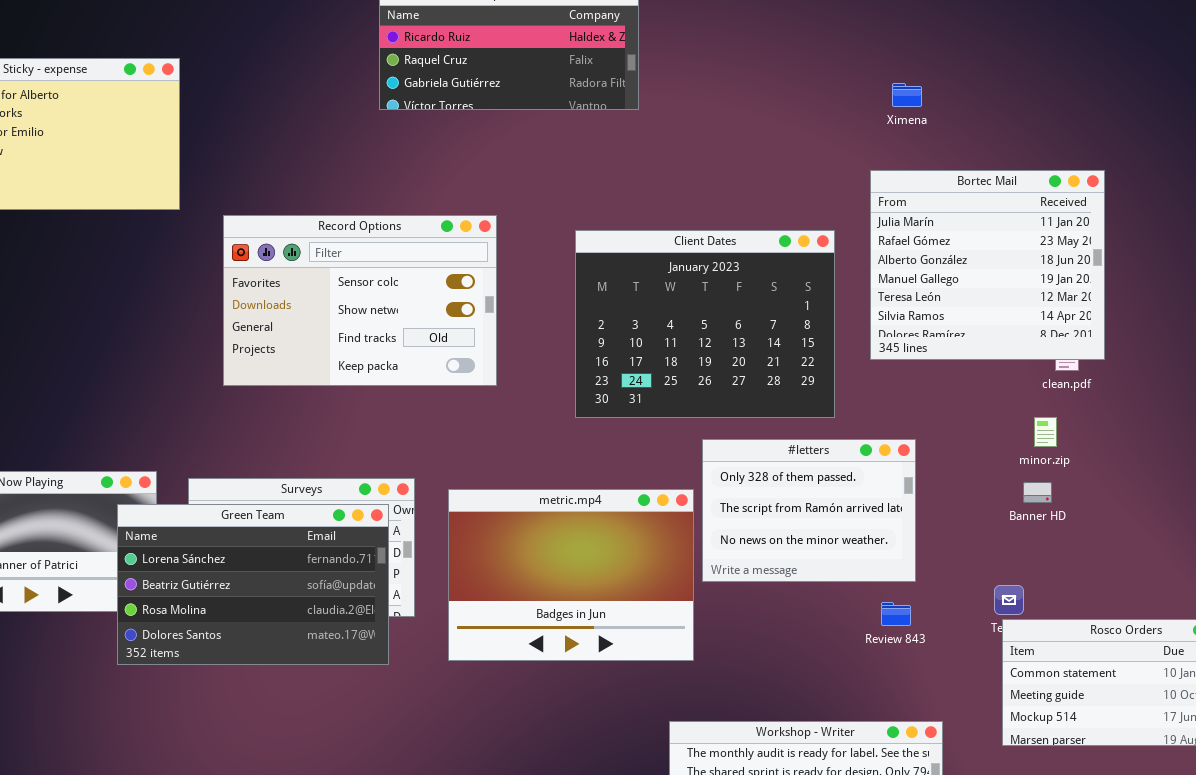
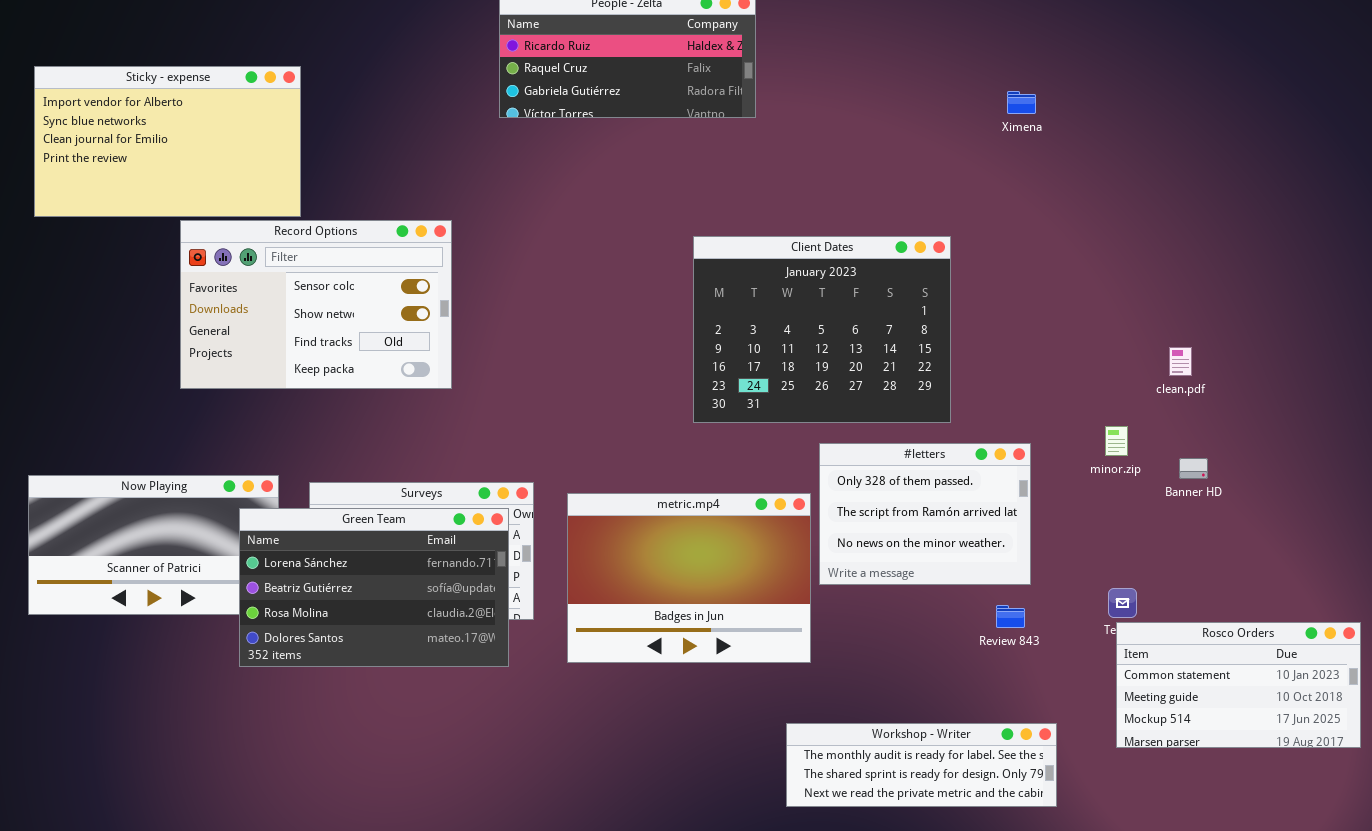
Bortec Mail: [870,170,1105,360] -> none, closed
Record Options: [223,215,497,386] -> [180,220,452,389], moved
minor.zip: [1034,417,1057,447] -> [1105,426,1128,456], moved
Banner HD: [1023,482,1052,503] -> [1179,458,1208,479], moved

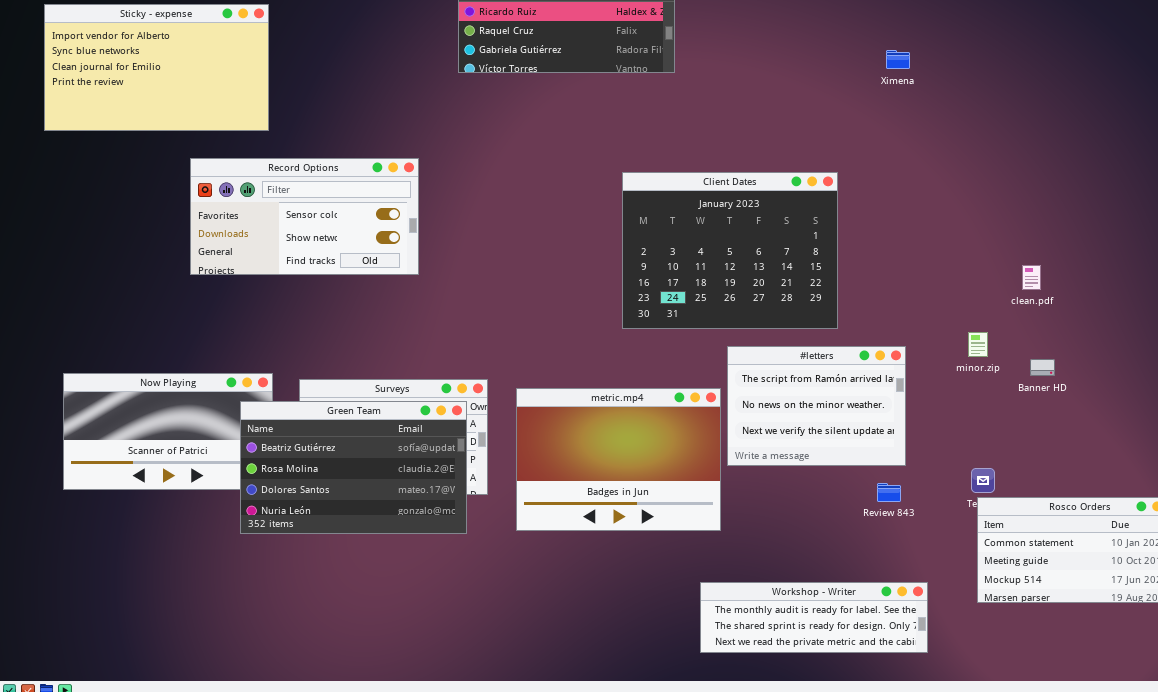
Sticky - expense: [34,66,301,217] -> [44,4,269,131], moved
Record Options: [180,220,452,389] -> [190,158,419,275], resized
#letters: [819,443,1031,585] -> [727,346,906,466], scrolled down 1 row
Green Team: [239,508,509,667] -> [240,401,467,534], scrolled down 1 row

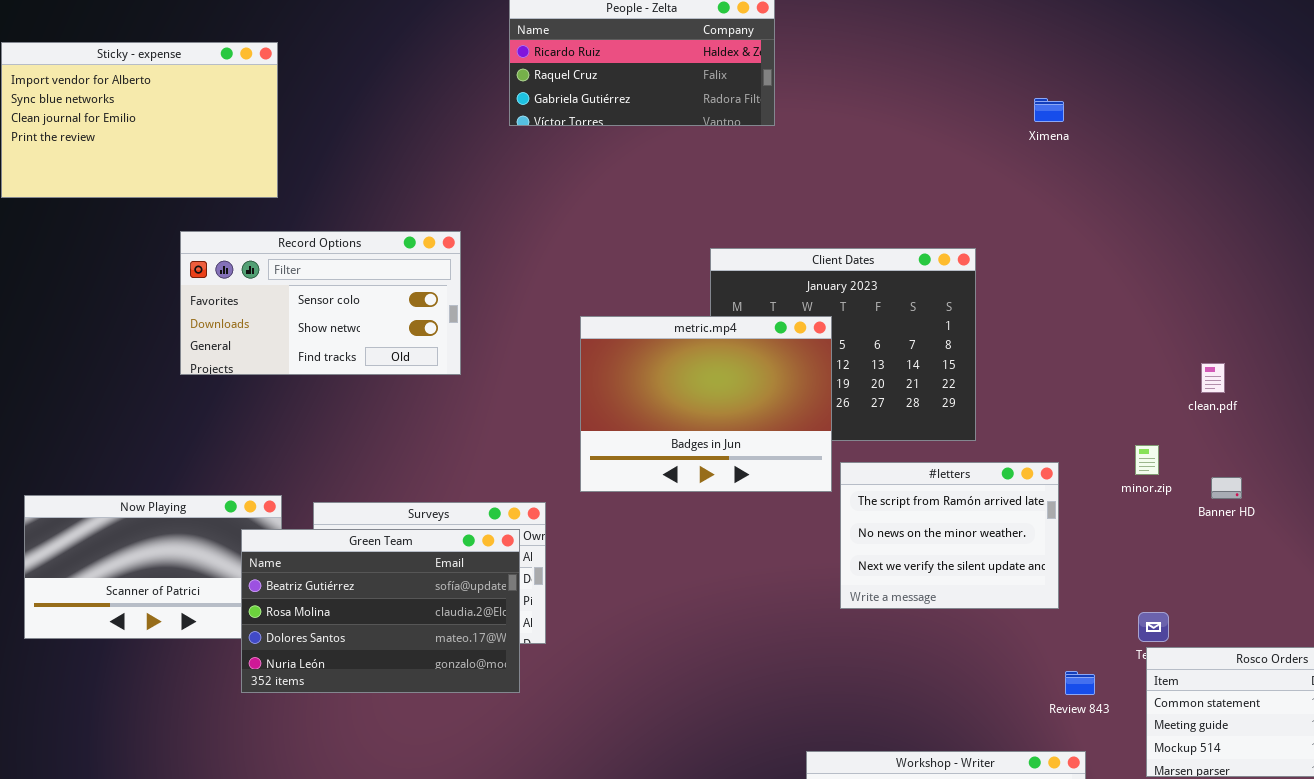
metric.mp4: [516,388,721,531] -> [580,316,832,492], moved
Review 843: [877,483,901,502] -> [1065,671,1095,695], moved

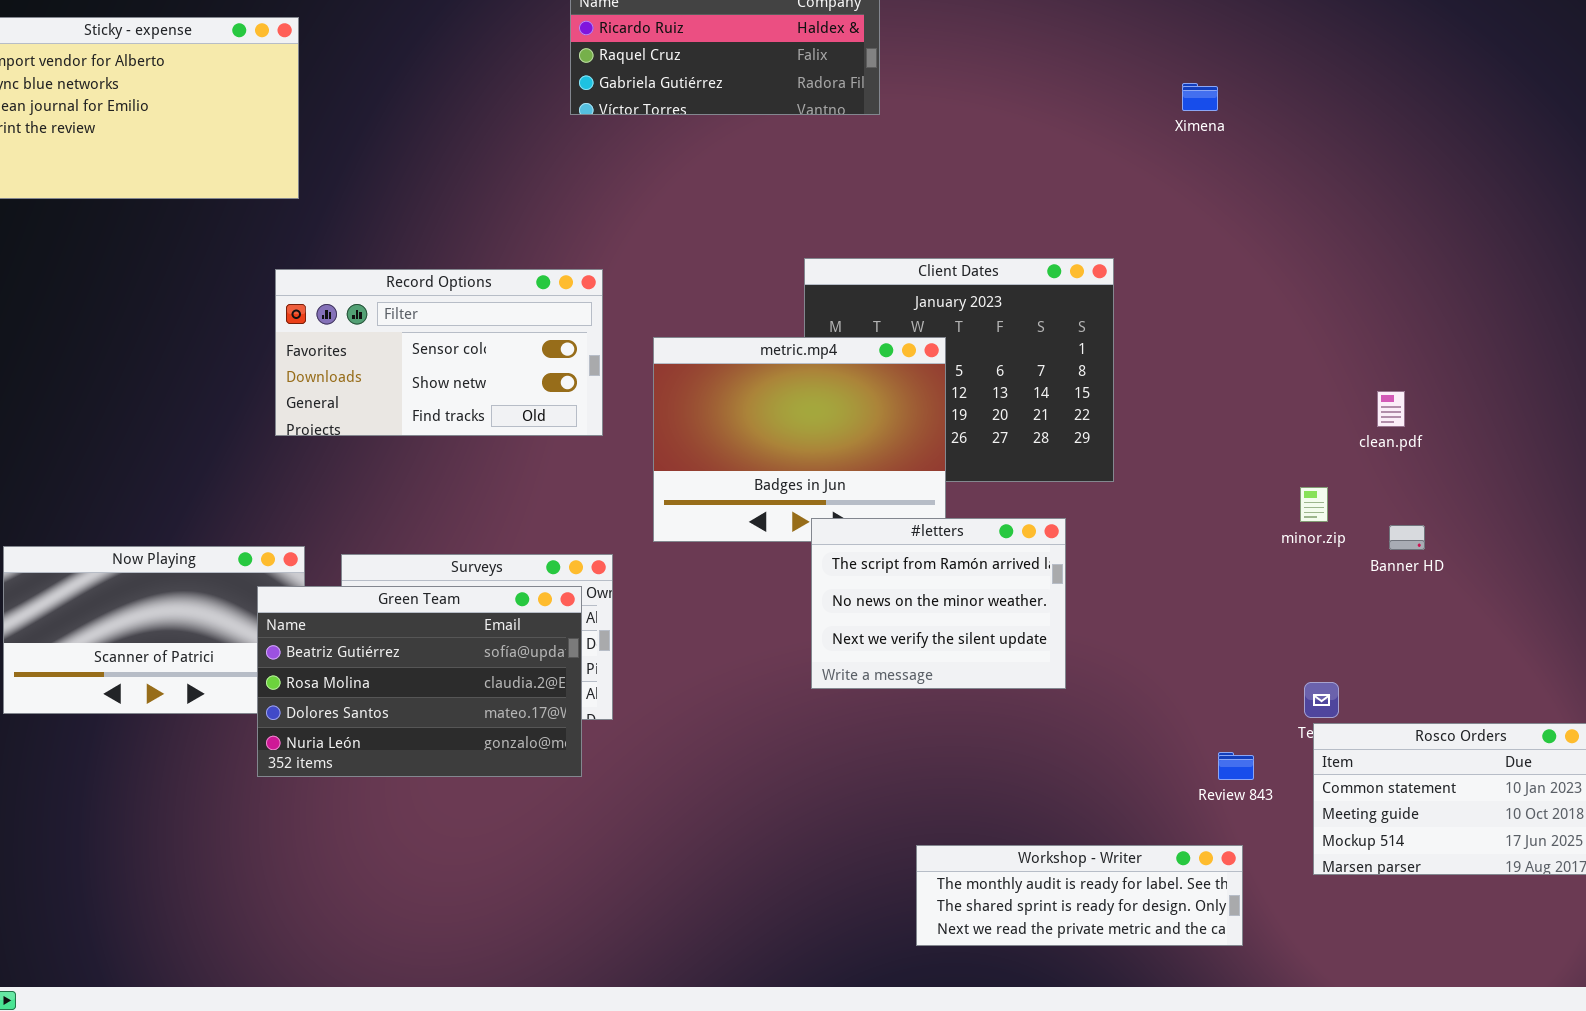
Record Options: [180,231,461,375] -> [275,269,603,436], moved
#letters: [840,462,1059,609] -> [811,518,1066,689], moved

